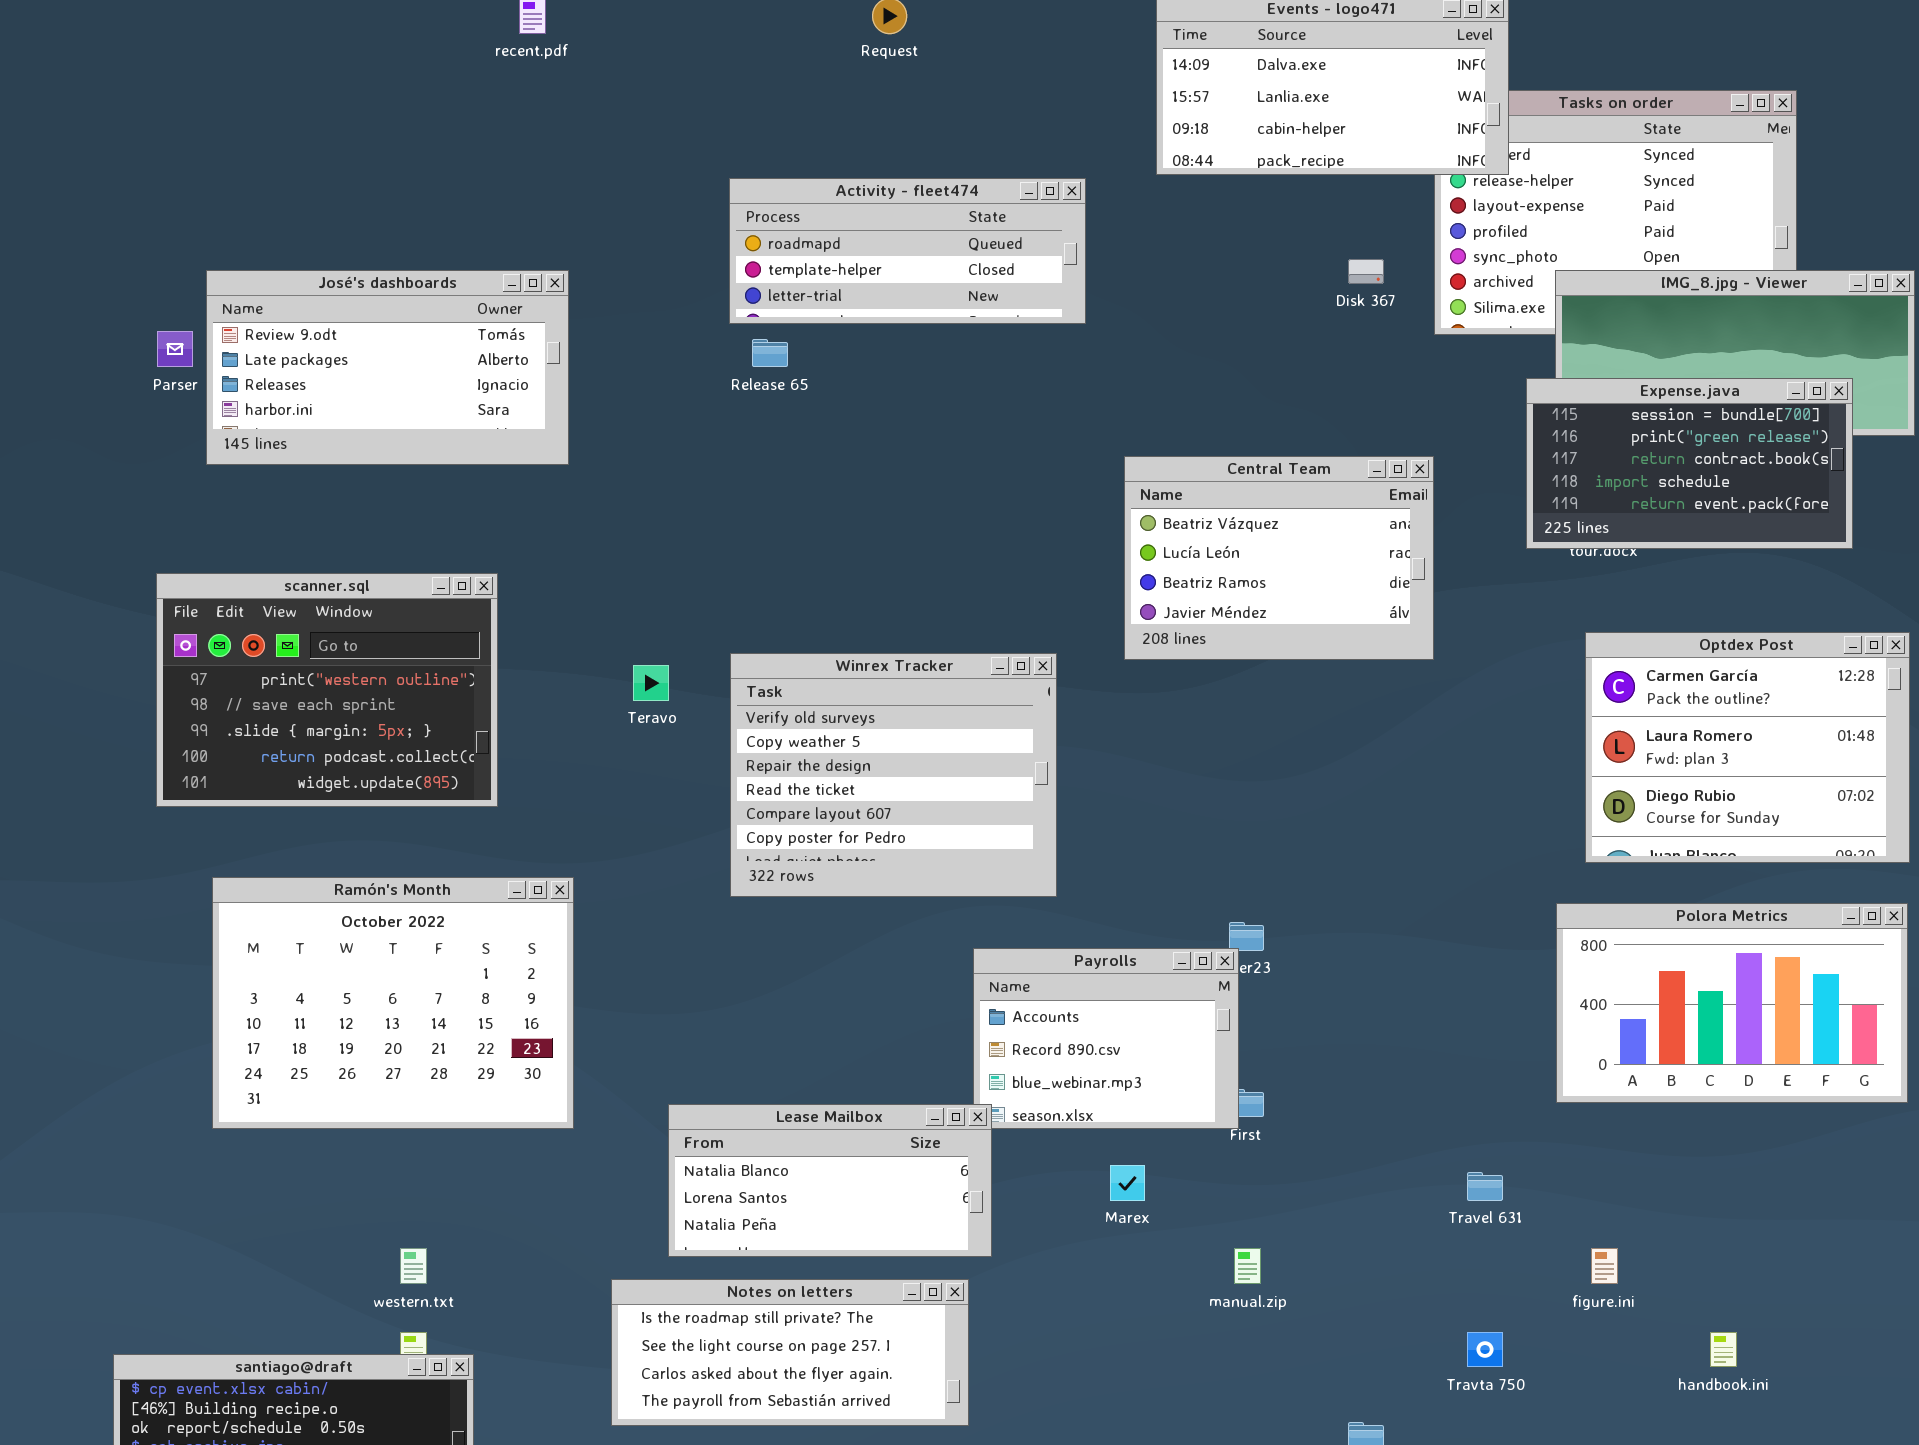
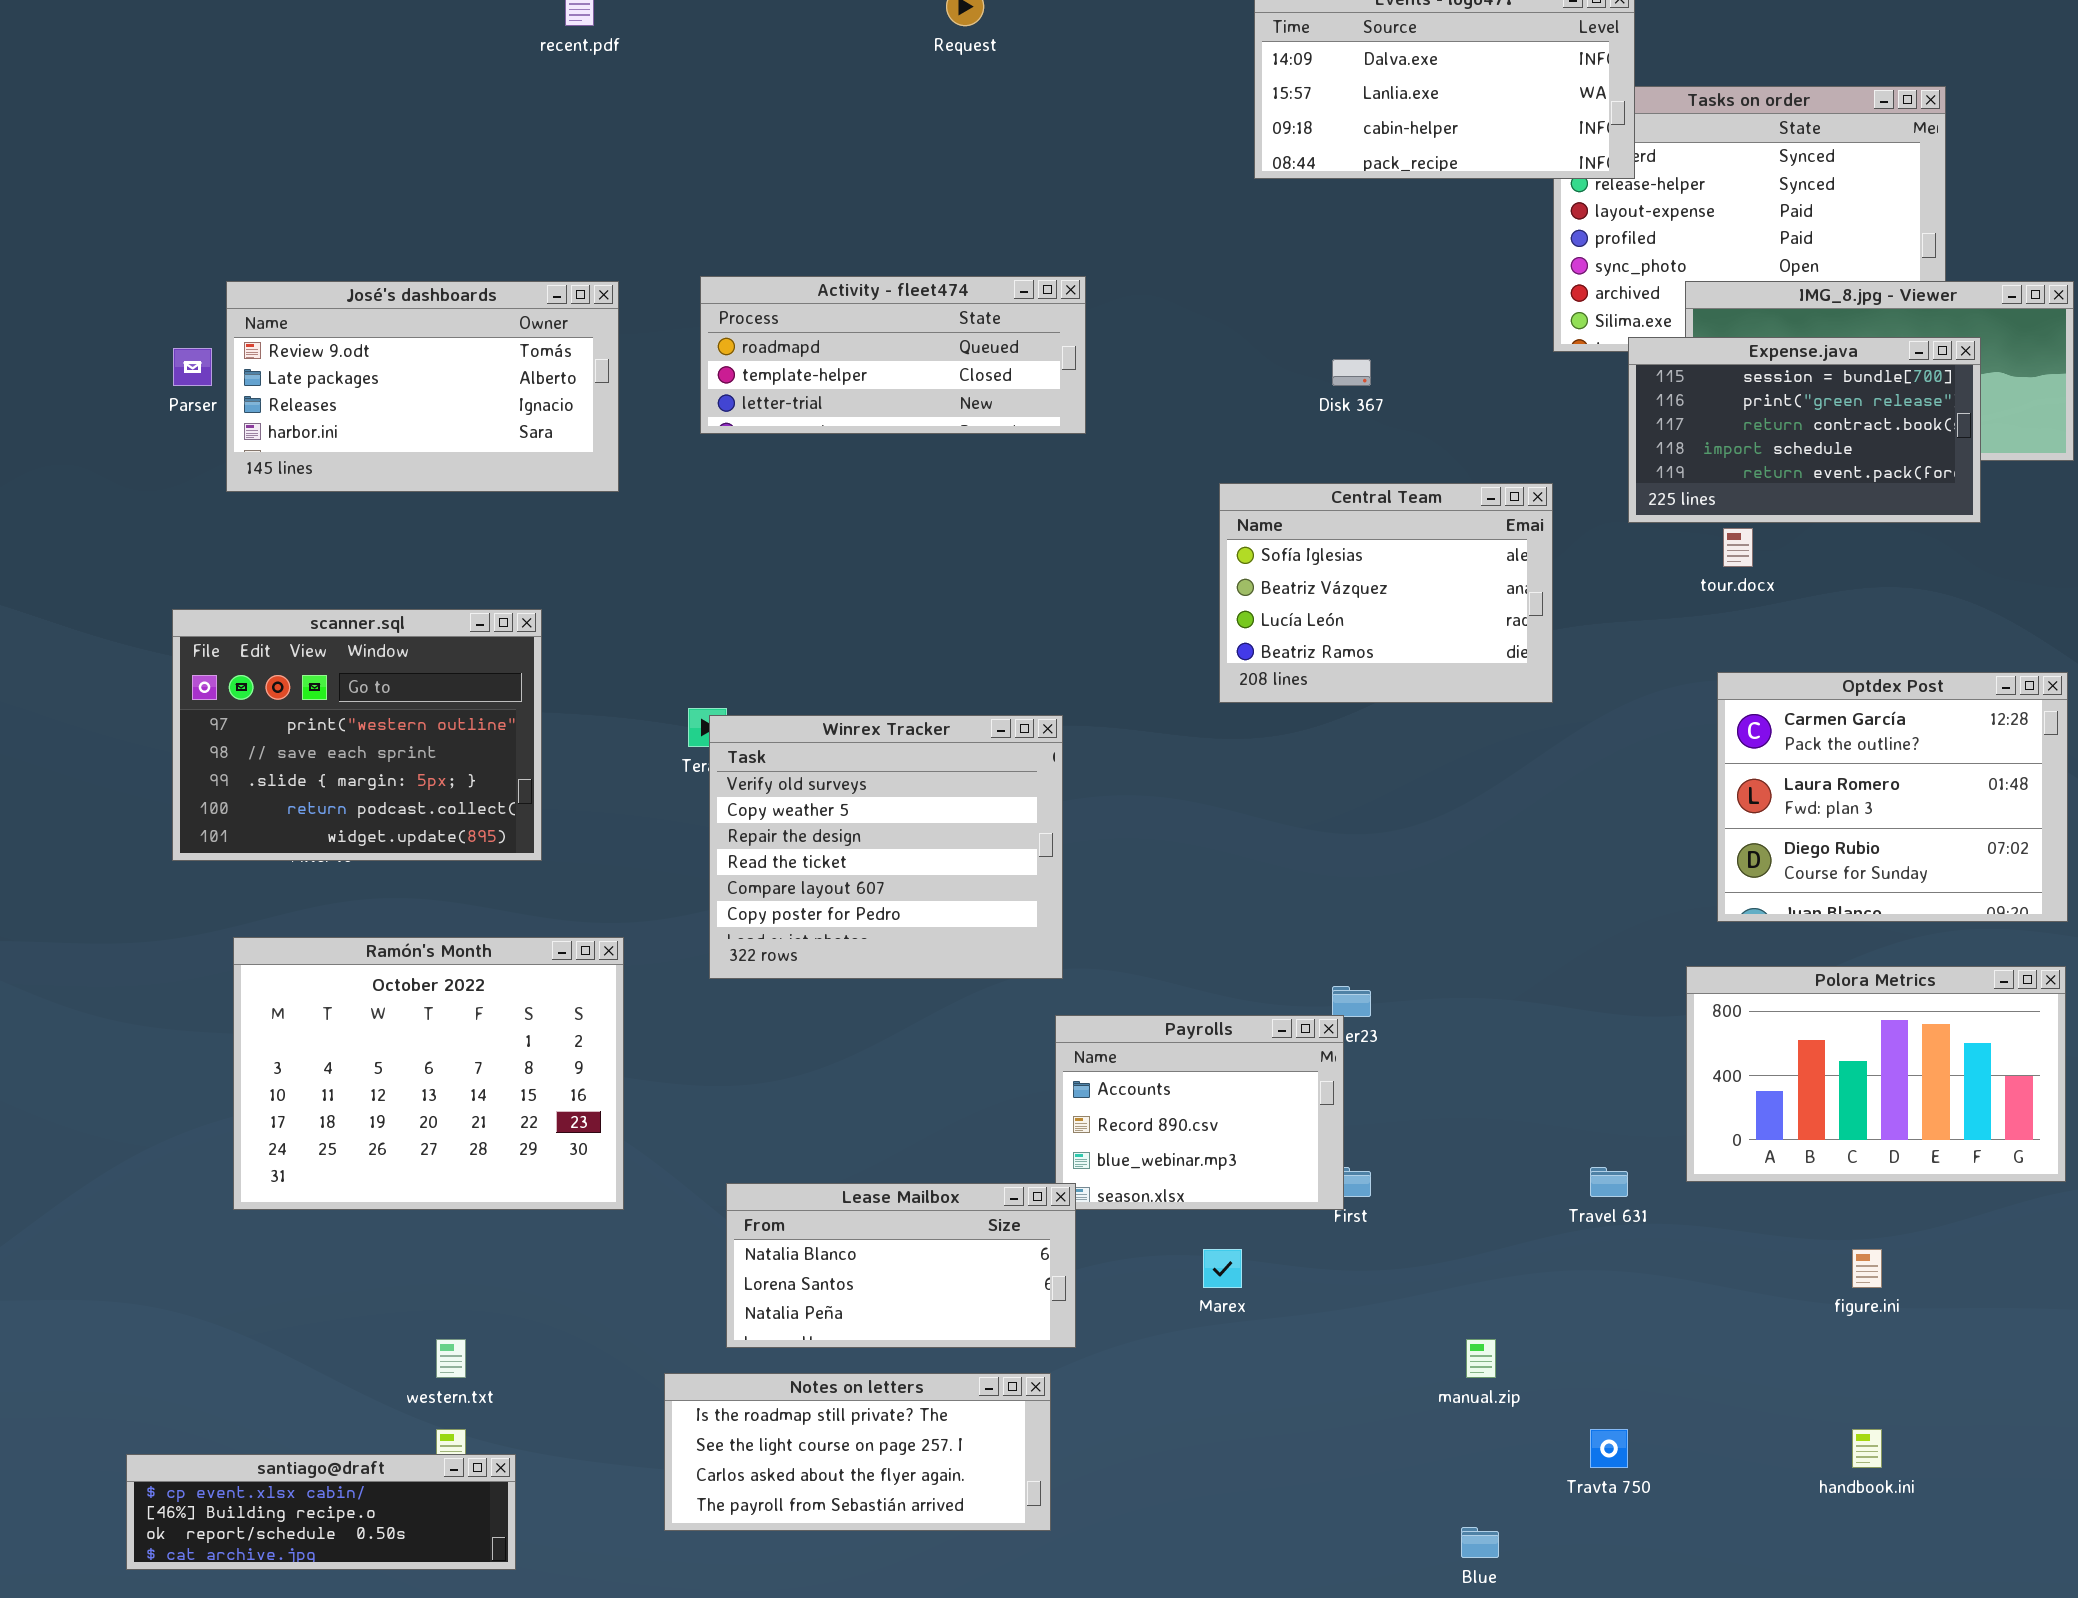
Activity - fleet474: [729,178,1086,324] -> [700,276,1086,434], moved
Disk 367: [1348,259,1384,284] -> [1332,359,1371,386], moved
Expense.java: [1526,378,1853,549] -> [1628,337,1981,523], moved
Central Team: [1124,456,1434,660] -> [1219,483,1553,703], scrolled up 1 row
Winrex Tracker: [730,653,1057,897] -> [709,715,1063,979], moved
Travel 631: [1467,1172,1503,1201] -> [1590,1167,1628,1197], moved
manual.zip: [1234,1248,1261,1284] -> [1466,1339,1496,1378], moved
figure.ini: [1591,1248,1618,1284] -> [1852,1249,1882,1288], moved

